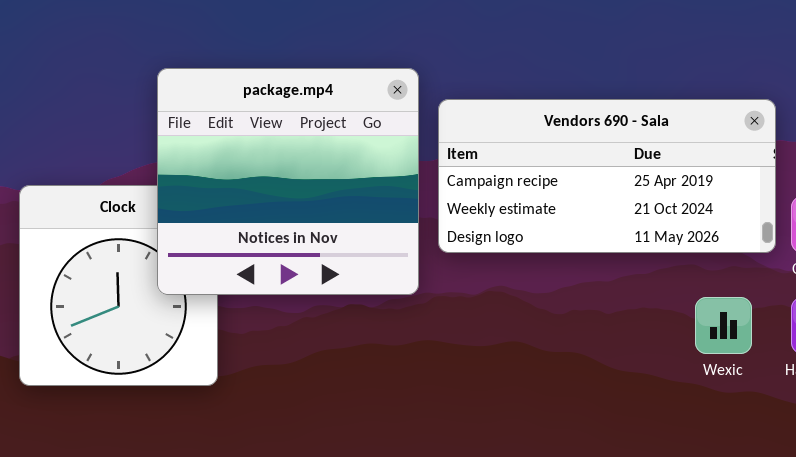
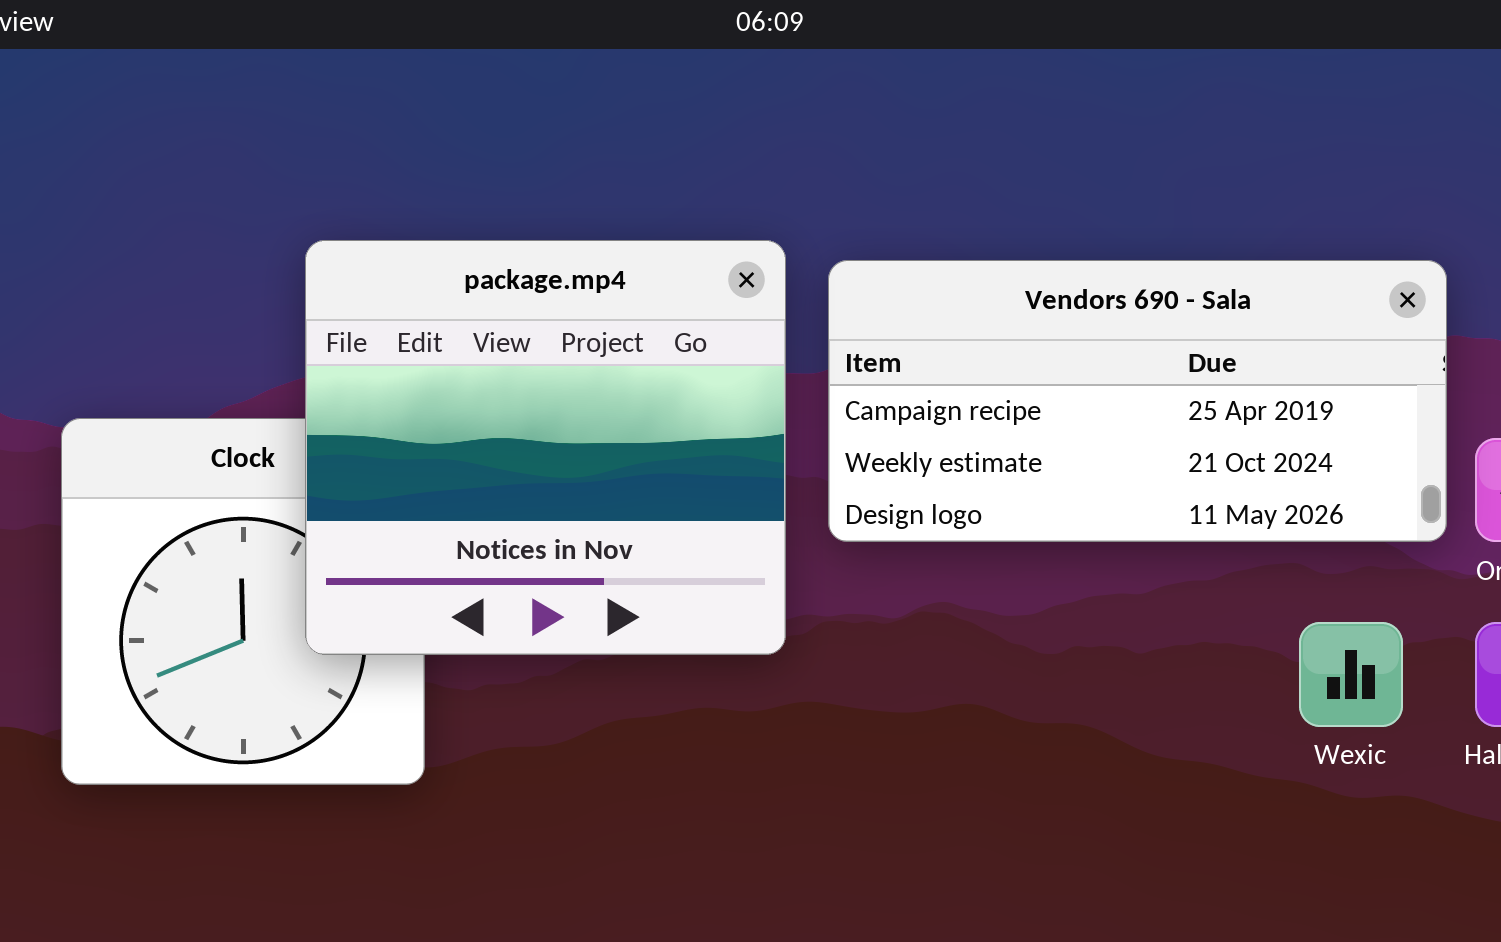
package.mp4: [157,68,419,295] -> [305,240,786,655], moved

